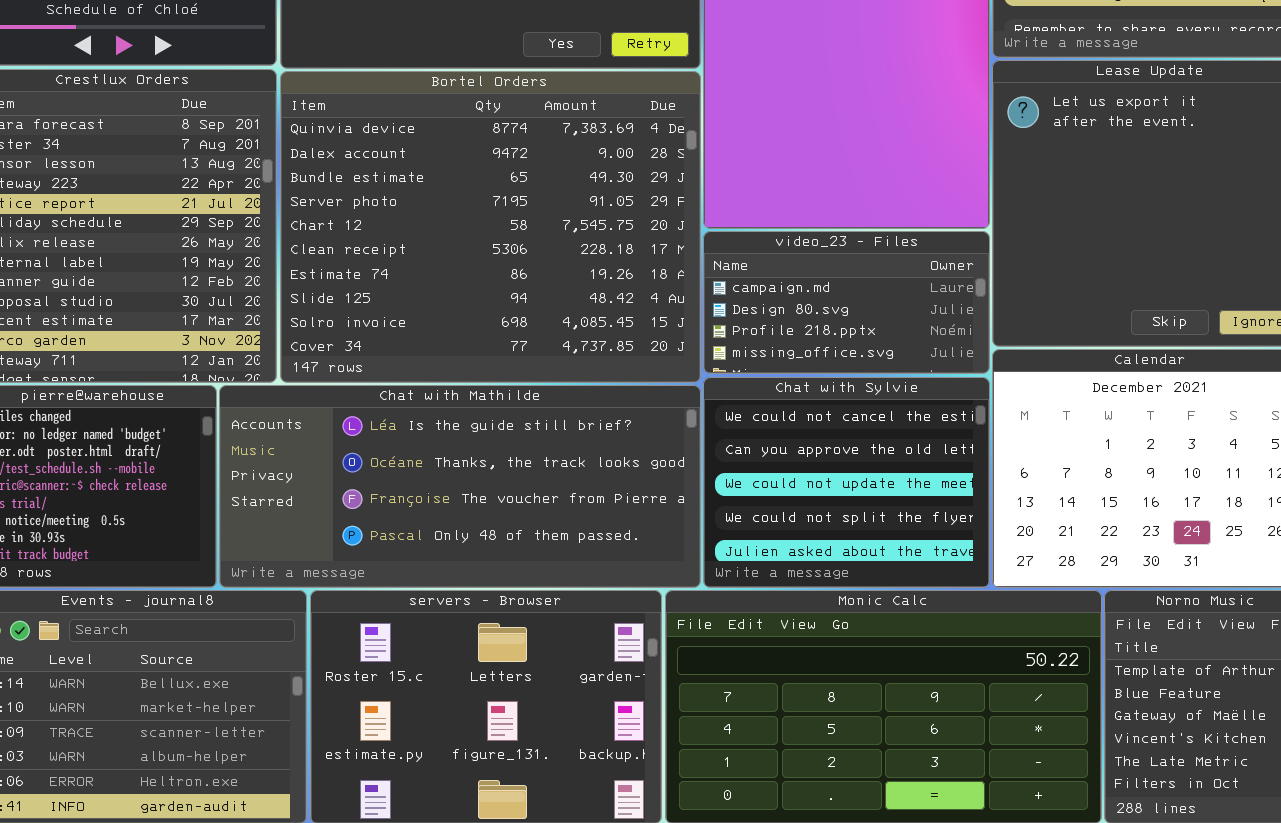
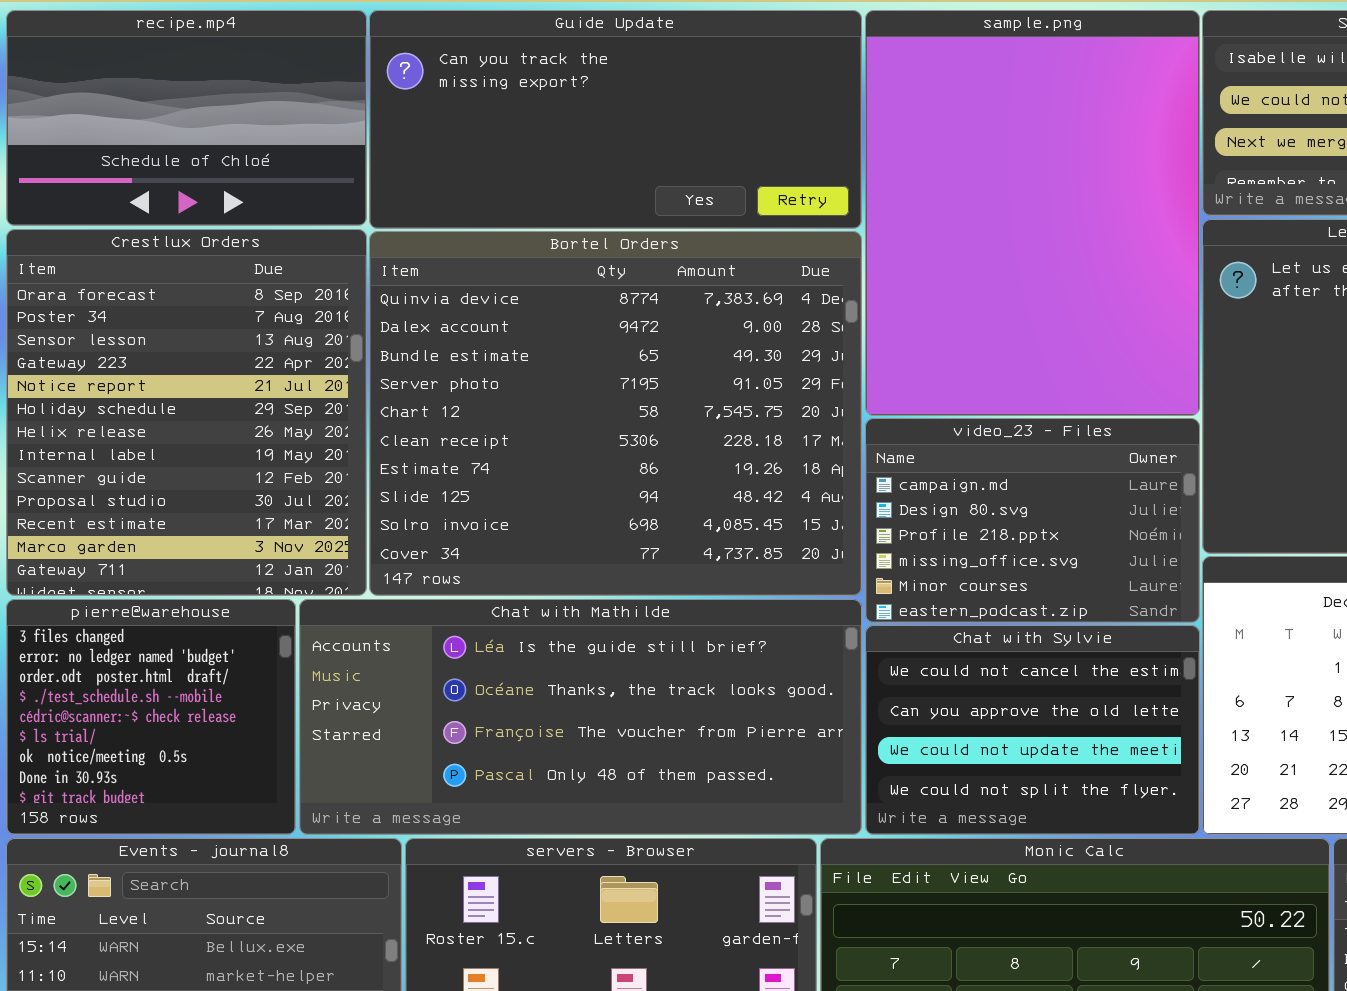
video_23 - Files: [703,231,990,374] -> [865,418,1200,623], resized
Chat with Sylvie: [703,377,990,588] -> [865,625,1200,835], resized

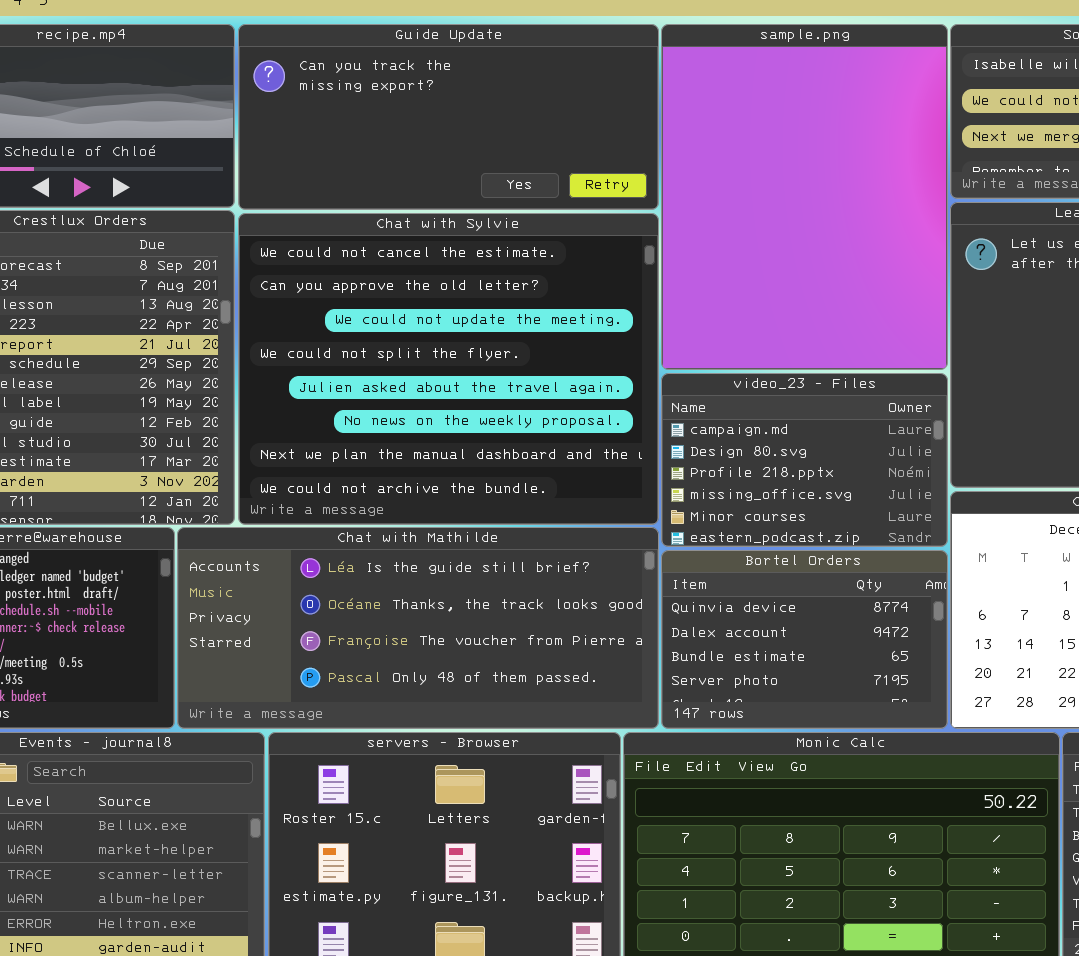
Bortel Orders: [369,231,862,596] -> [661,550,948,729], moved, resized
Chat with Sylvie: [865,625,1200,835] -> [238,213,659,525], moved, resized

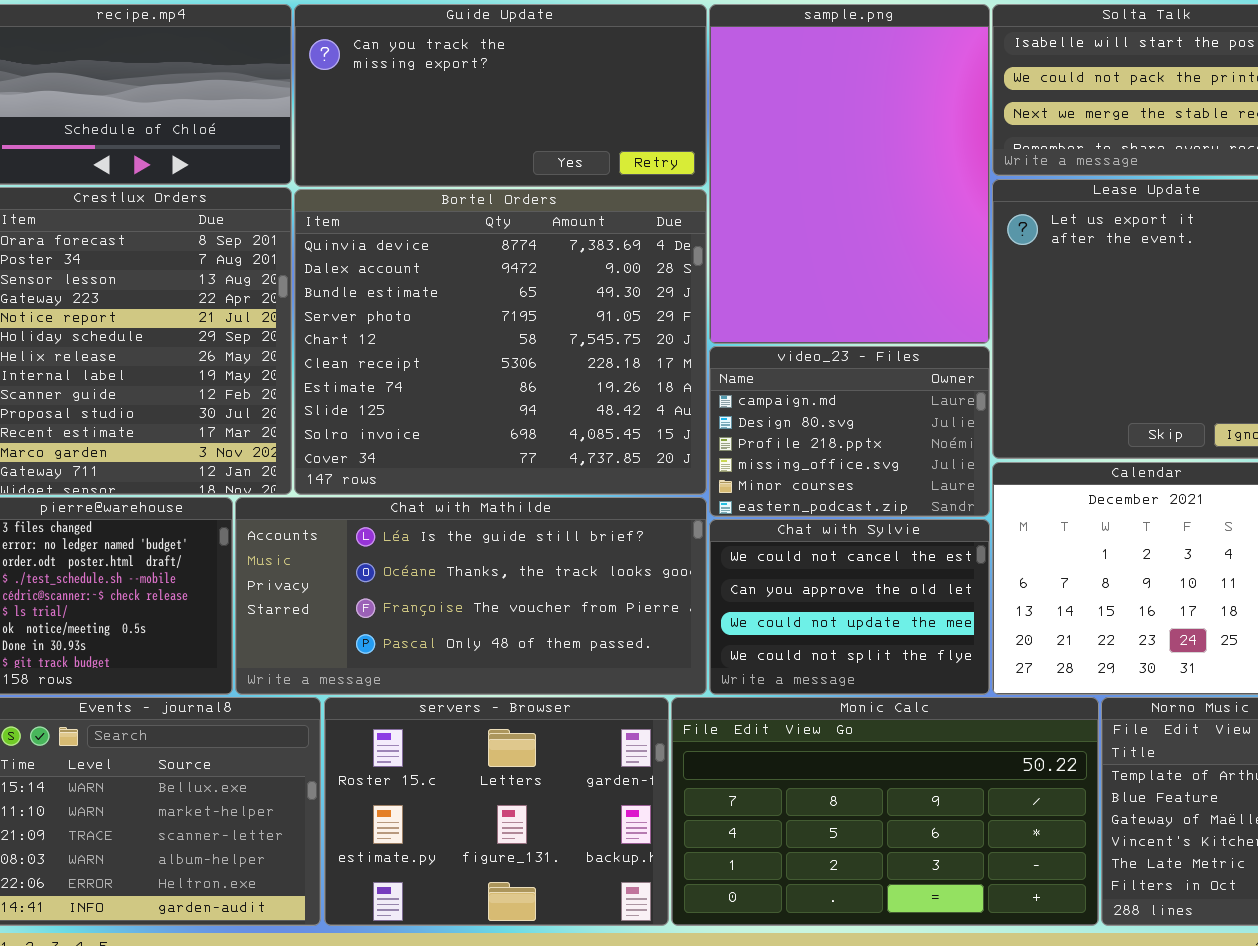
Chat with Sylvie: [238,213,659,525] -> [709,519,990,695], moved, resized
Bortel Orders: [661,550,948,729] -> [294,189,707,495], moved, resized

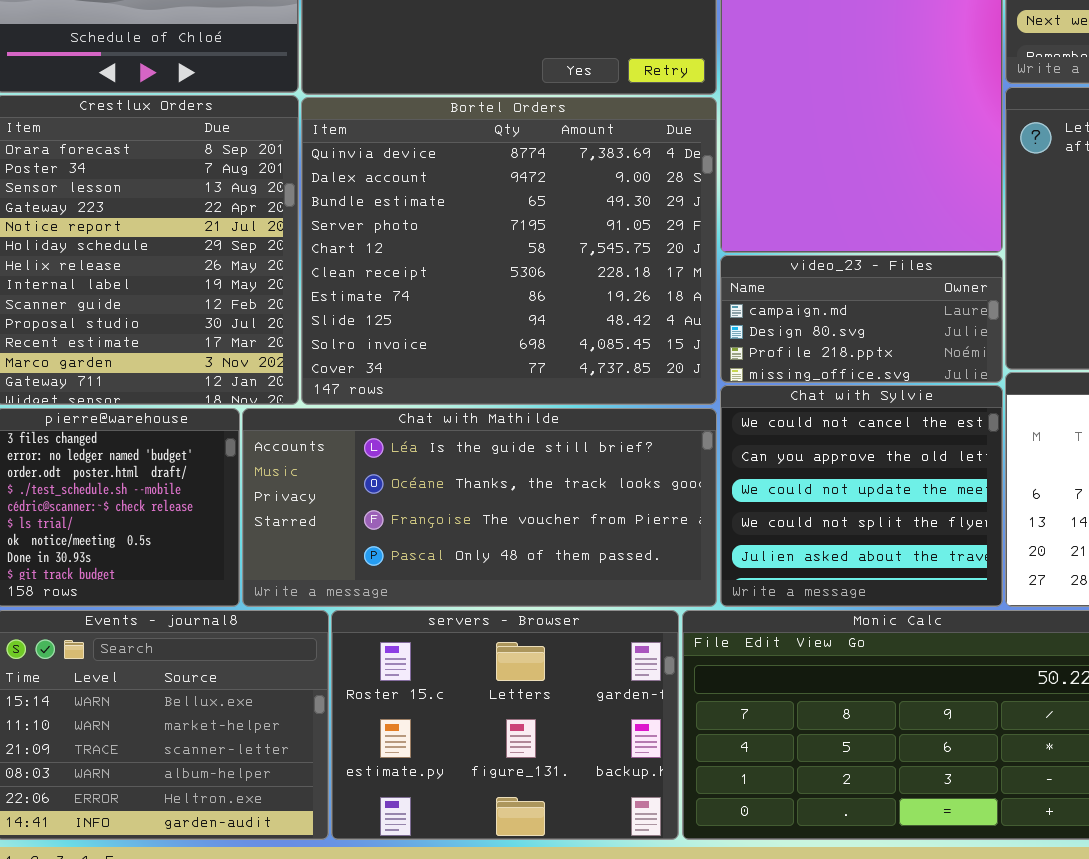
video_23 - Files: [709,346,990,517] -> [720,255,1003,383], resized
Chat with Sylvie: [709,519,990,695] -> [720,385,1003,607], resized

